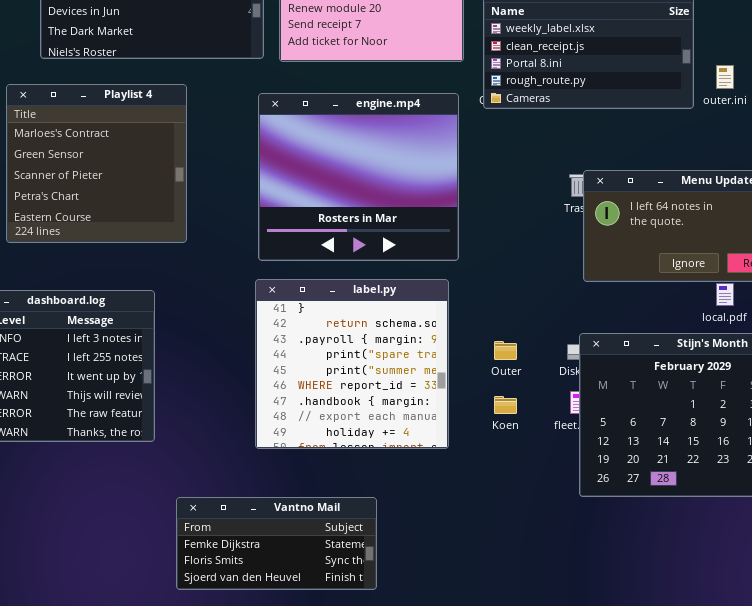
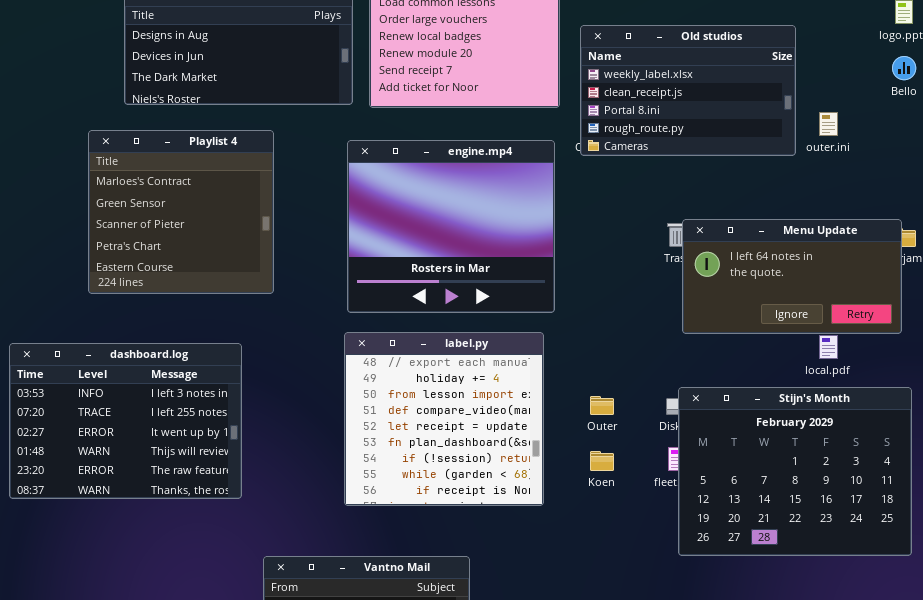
label.py: [255,279,449,449] -> [344,332,544,506], scrolled down 7 rows

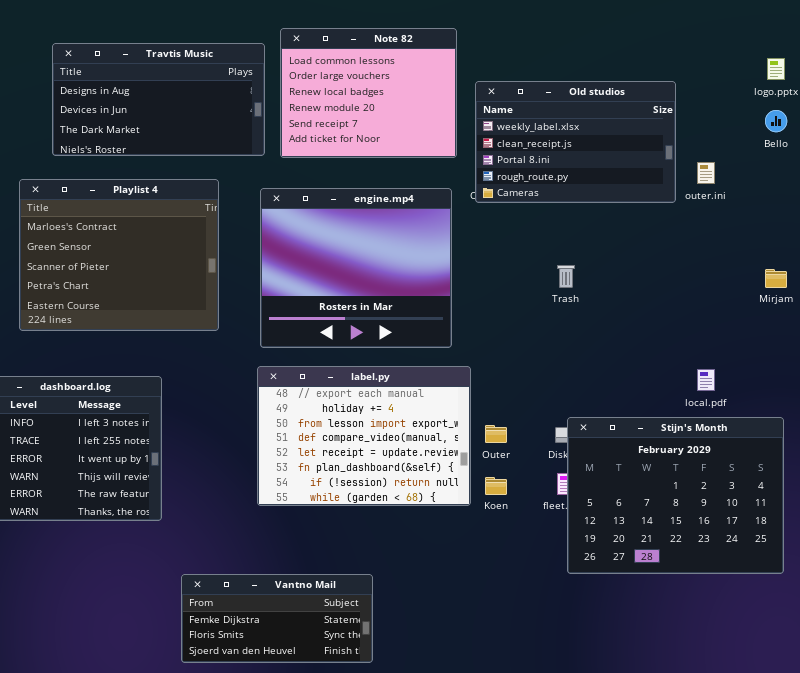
Playlist 4: [88,130,274,294] -> [19,179,219,331], resized
Menu Update: [682,219,902,334] -> none, closed
label.py: [344,332,544,506] -> [257,366,471,506], resized

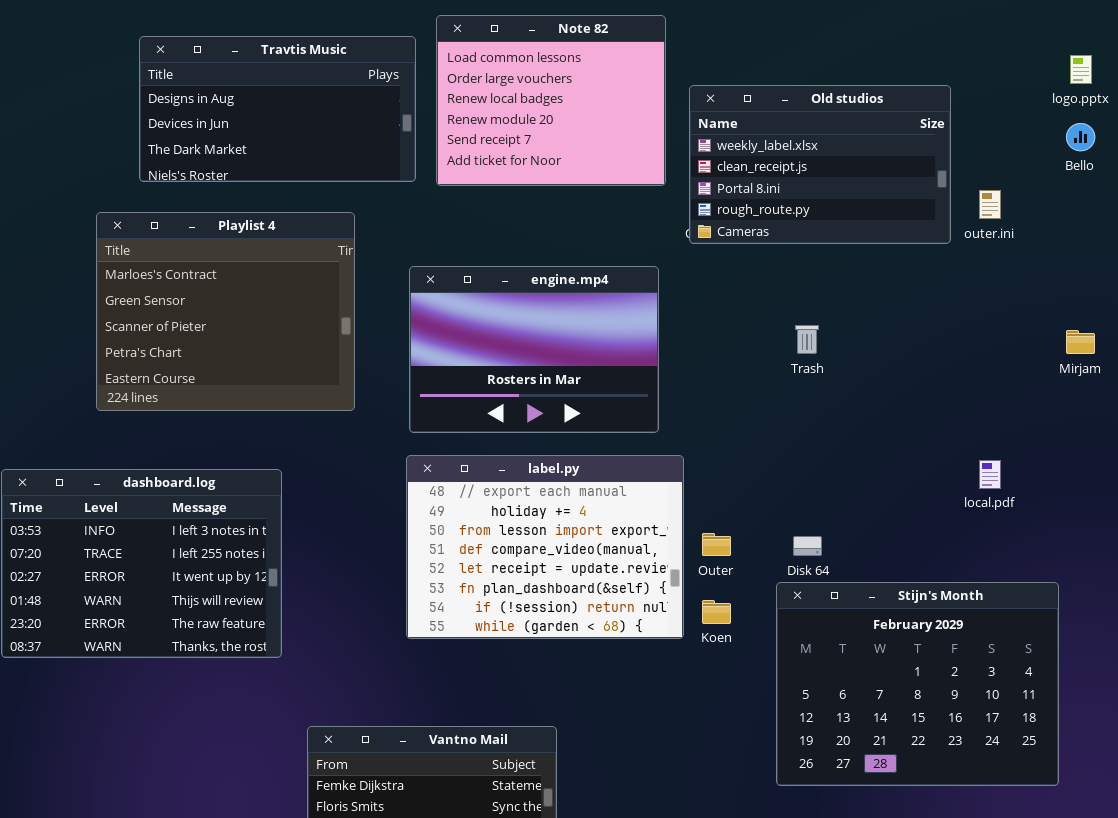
engine.mp4: [260,188,452,348] -> [409,266,659,433], resized
Stijn's Month: [567,417,784,574] -> [776,582,1059,786], moved

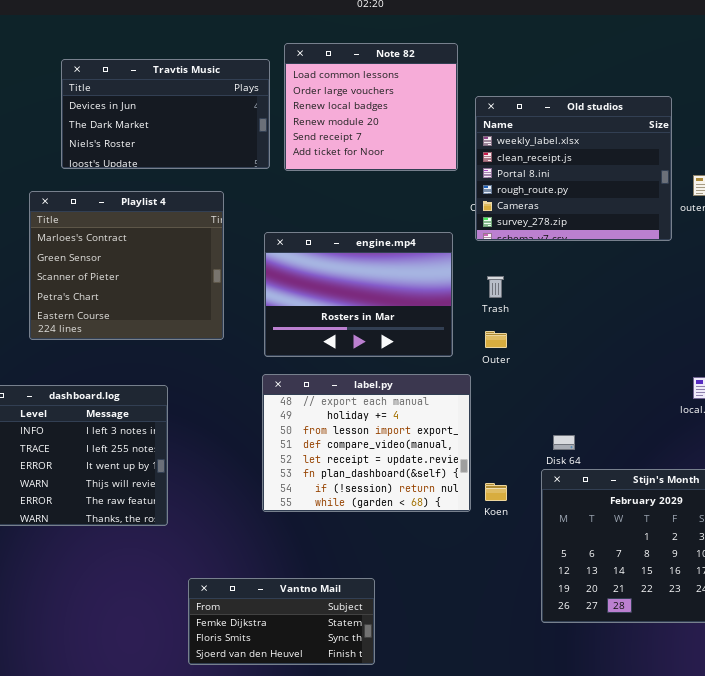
Travtis Music: [139,36,416,182] -> [61,59,270,169], scrolled down 1 row
Old studios: [689,85,951,244] -> [475,96,672,241], resized
Trash: [795,325,819,354] -> [487,276,504,298], moved
Outer: [702,533,731,556] -> [485,331,507,348], moved

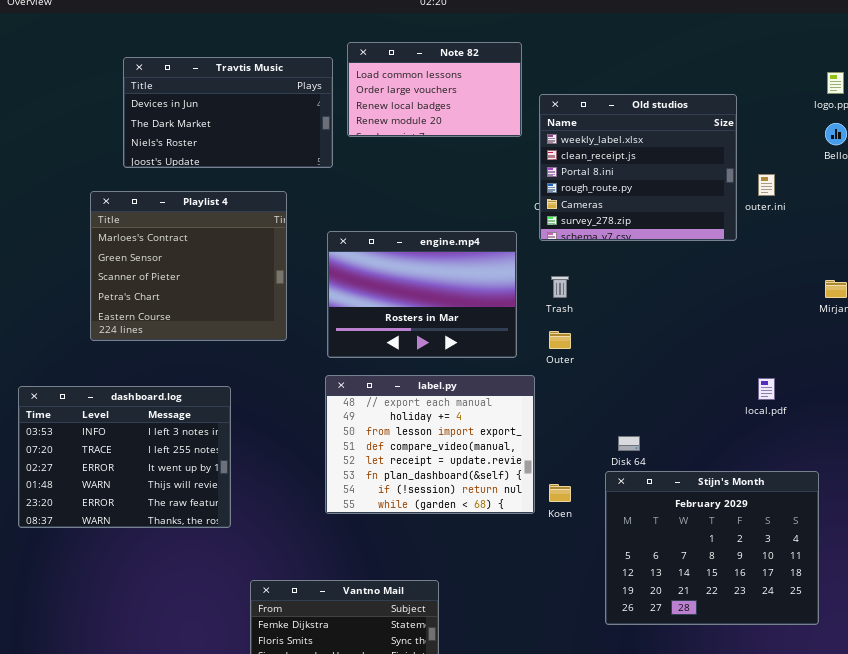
Note 82: [284,43,458,171] -> [347,42,522,137], resized

